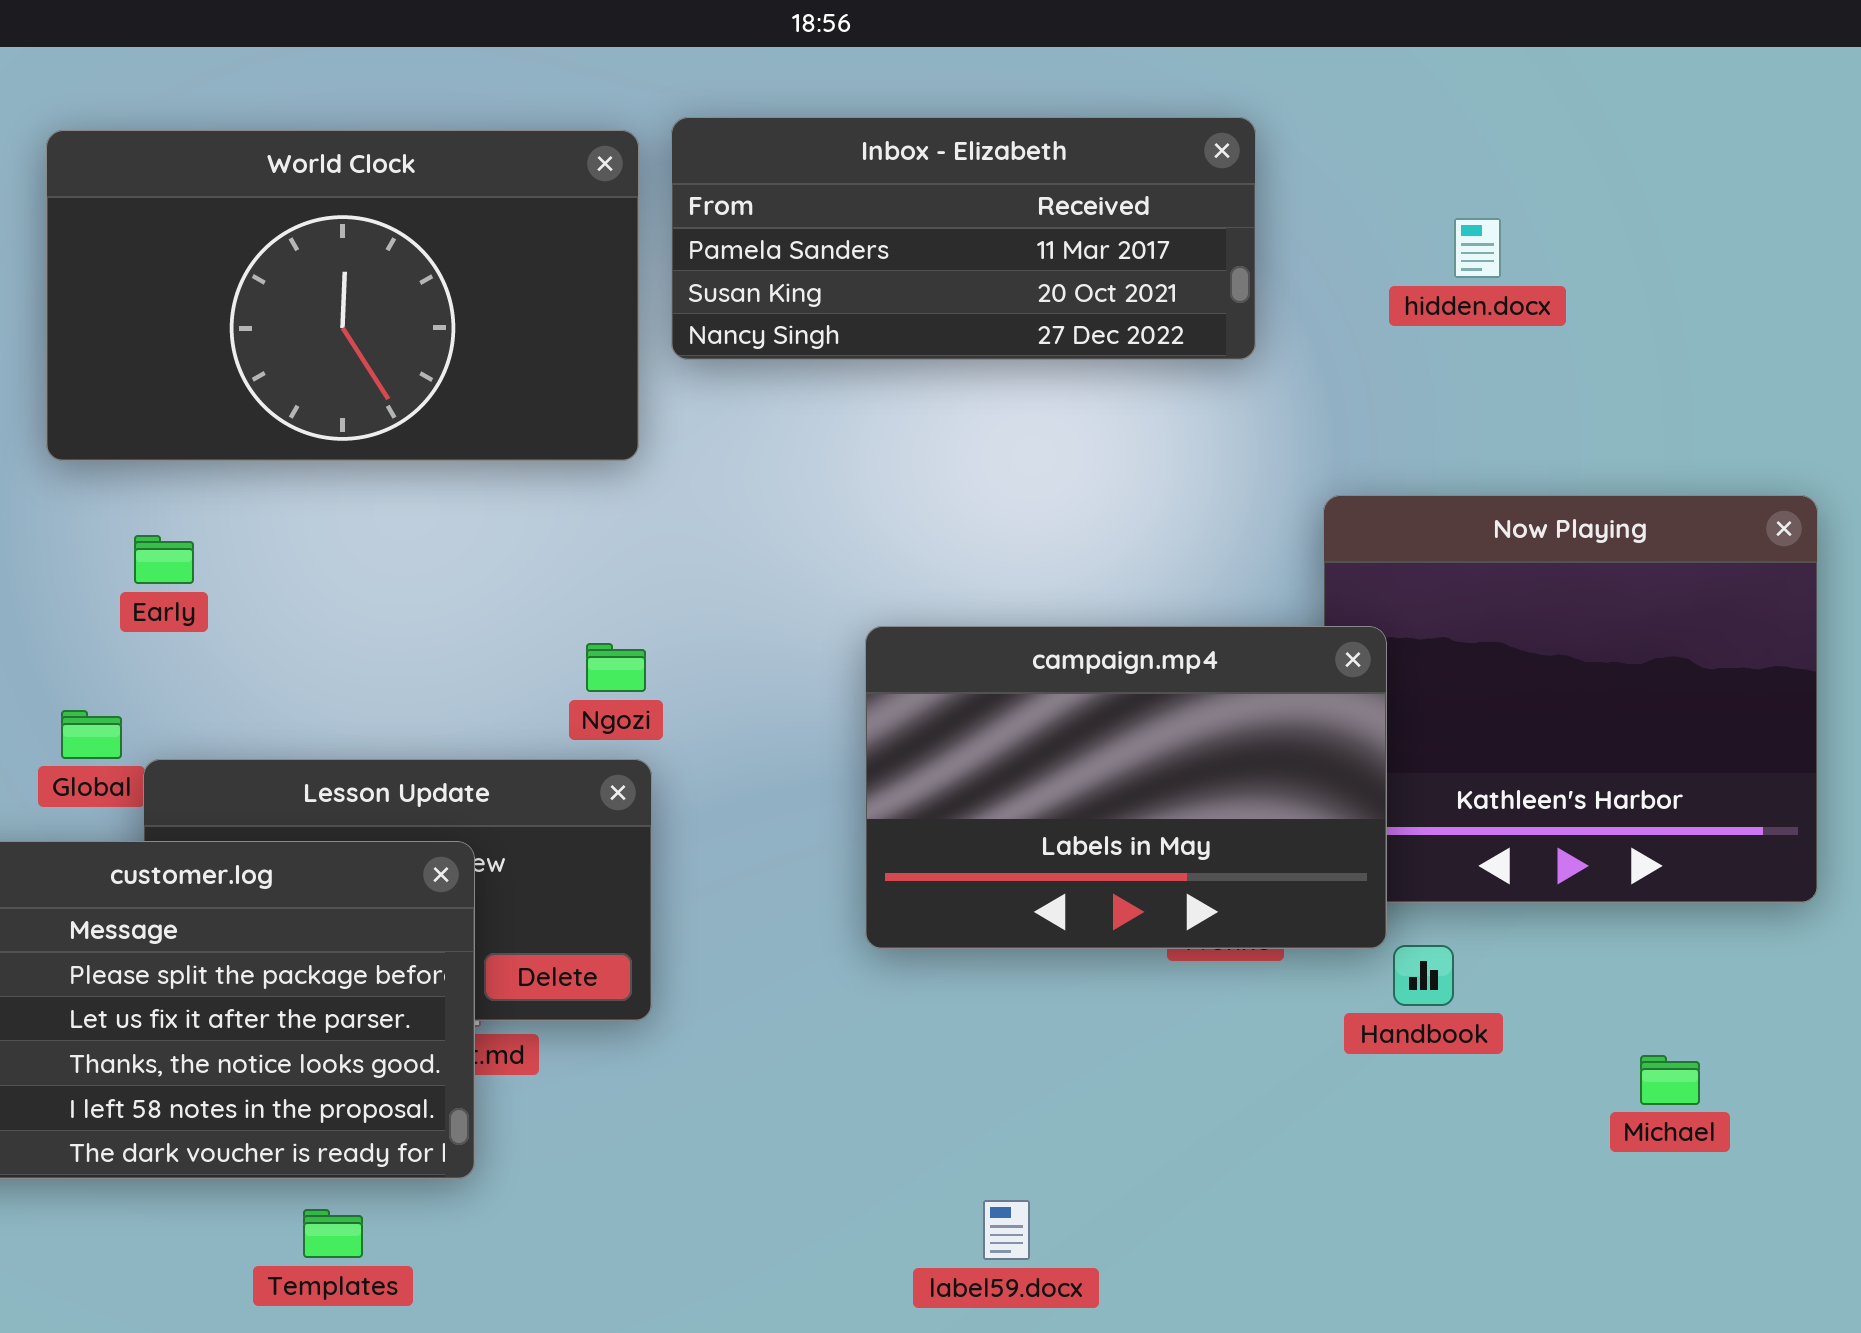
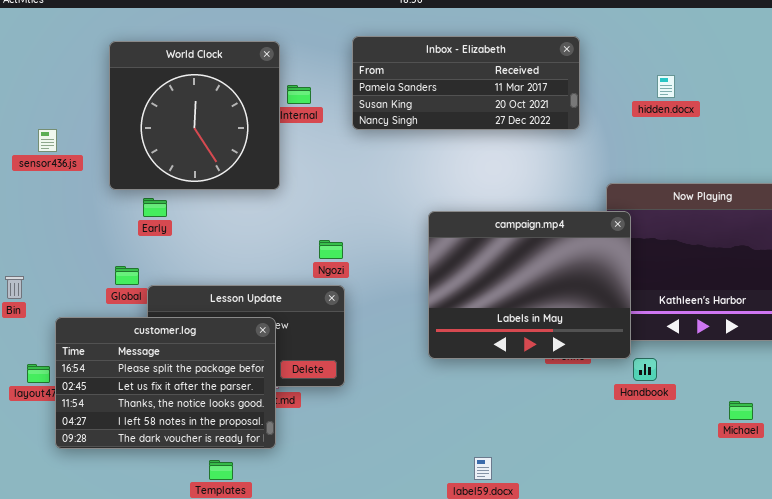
World Clock: [46,130,639,461] -> [109,41,280,190], resized
campaign.mp4: [865,626,1387,949] -> [428,211,631,359], resized

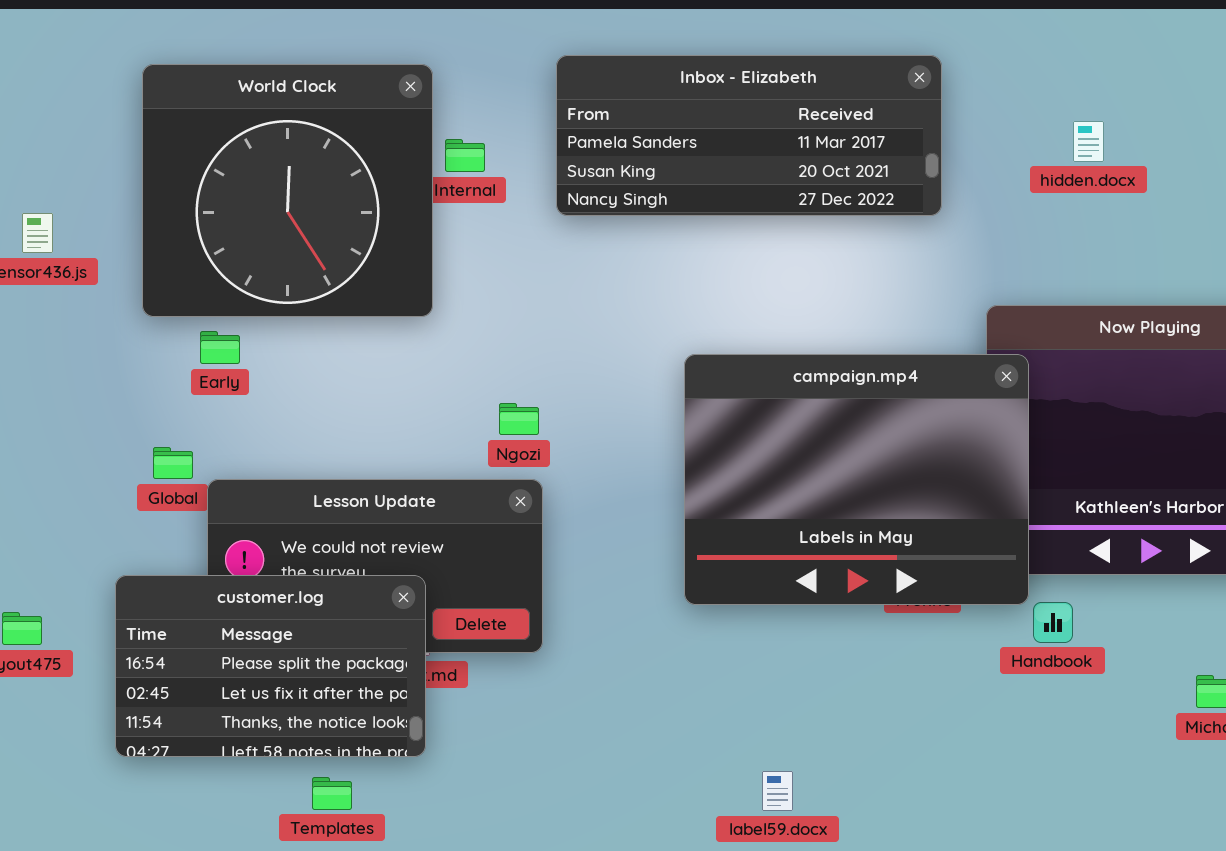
customer.log: [55,317,276,449] -> [115,575,426,757], resized

